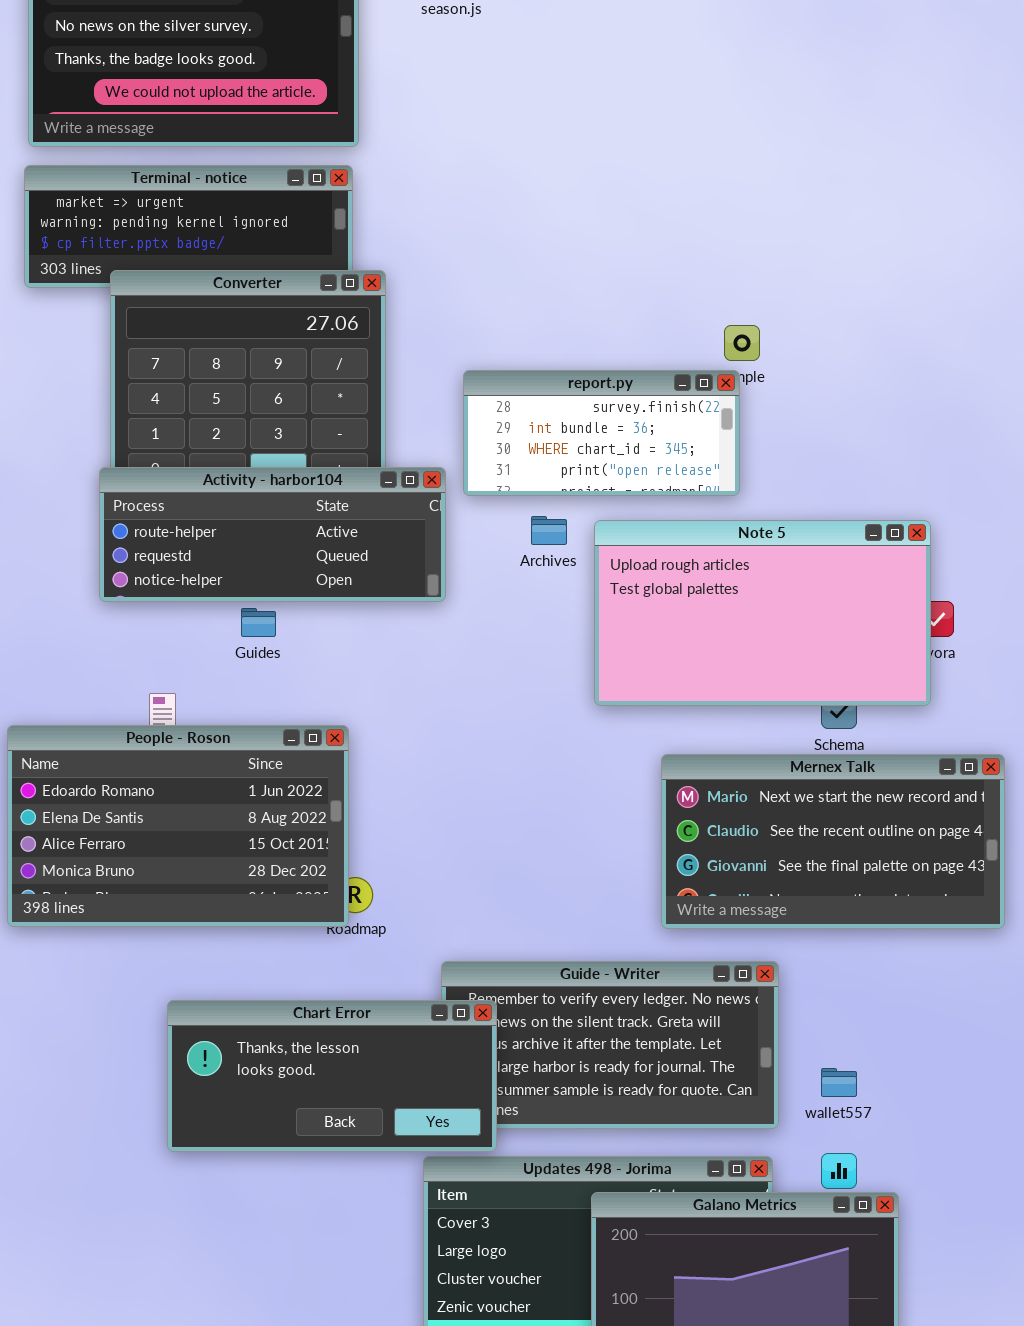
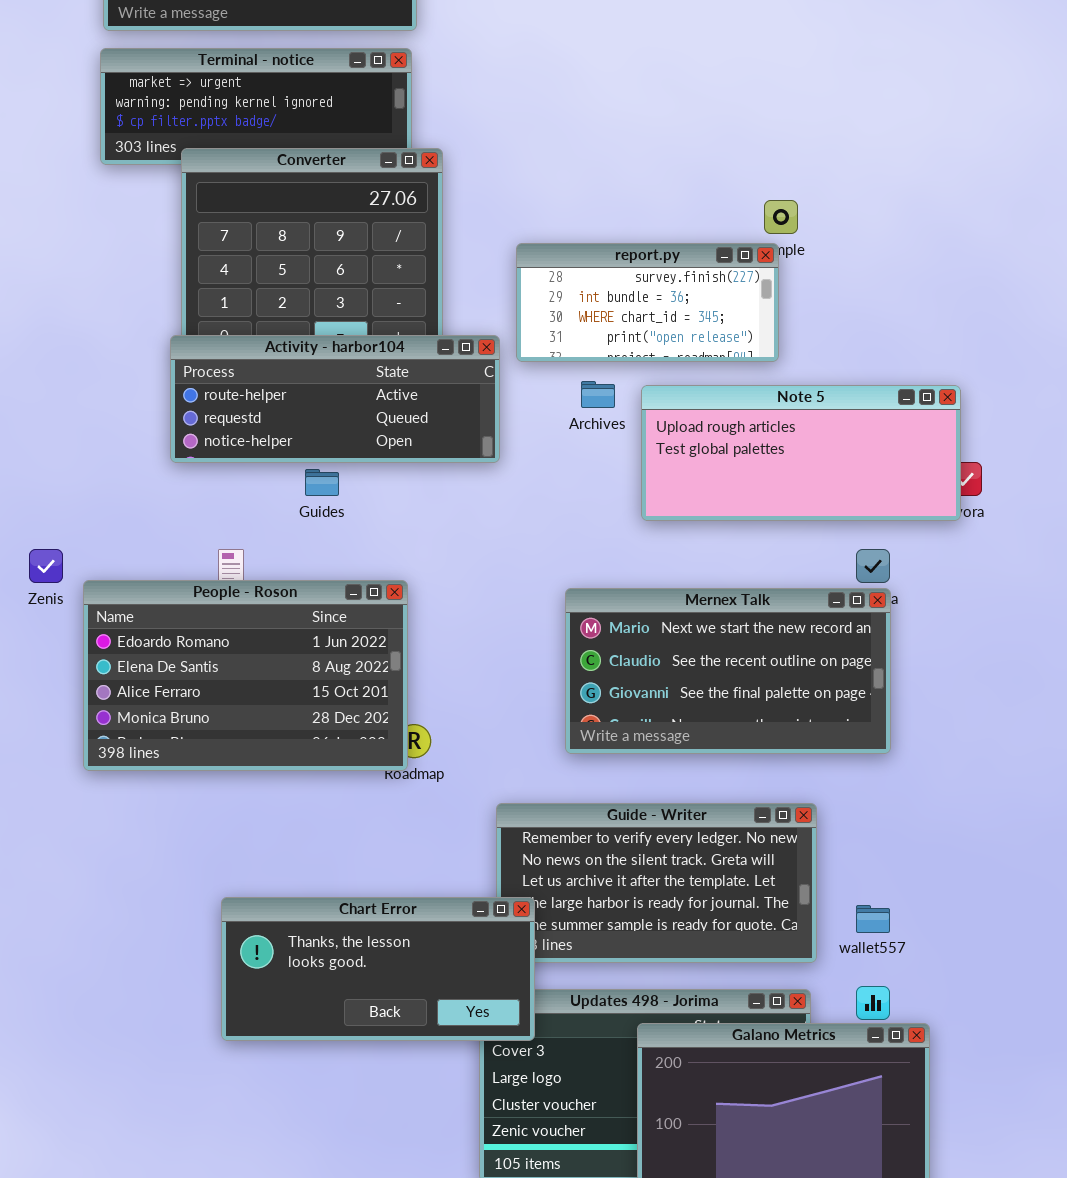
Note 5: [594,520,931,706] -> [641,385,961,521], resized
Mernex Talk: [661,754,1005,929] -> [565,588,891,754], moved
Chart Error: [167,1000,497,1152] -> [221,897,535,1041], moved

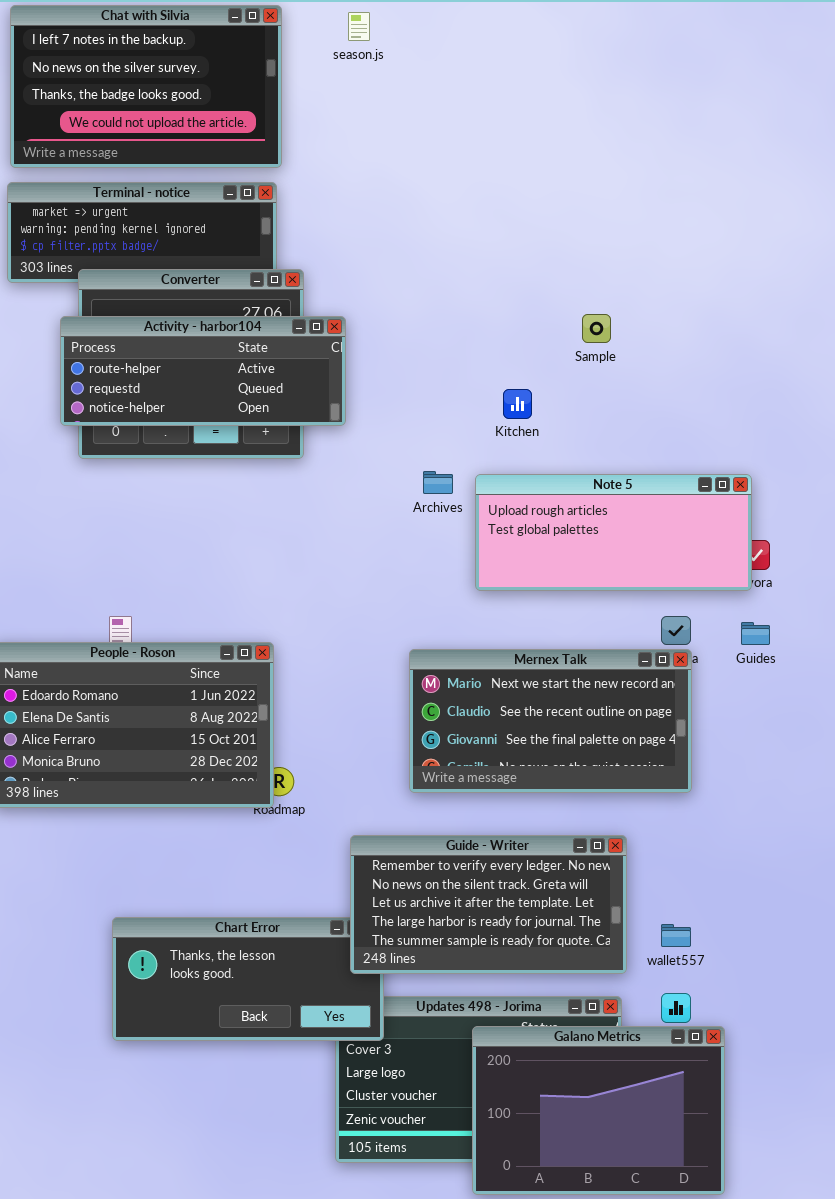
report.py: [516,243,779,362] -> none, closed
Activity - harbor104: [170,335,500,463] -> [60,316,346,426], moved
Guides: [305,469,339,496] -> [741,622,770,645], moved
Guide - Writer: [496,803,817,963] -> [350,835,627,974], raised

